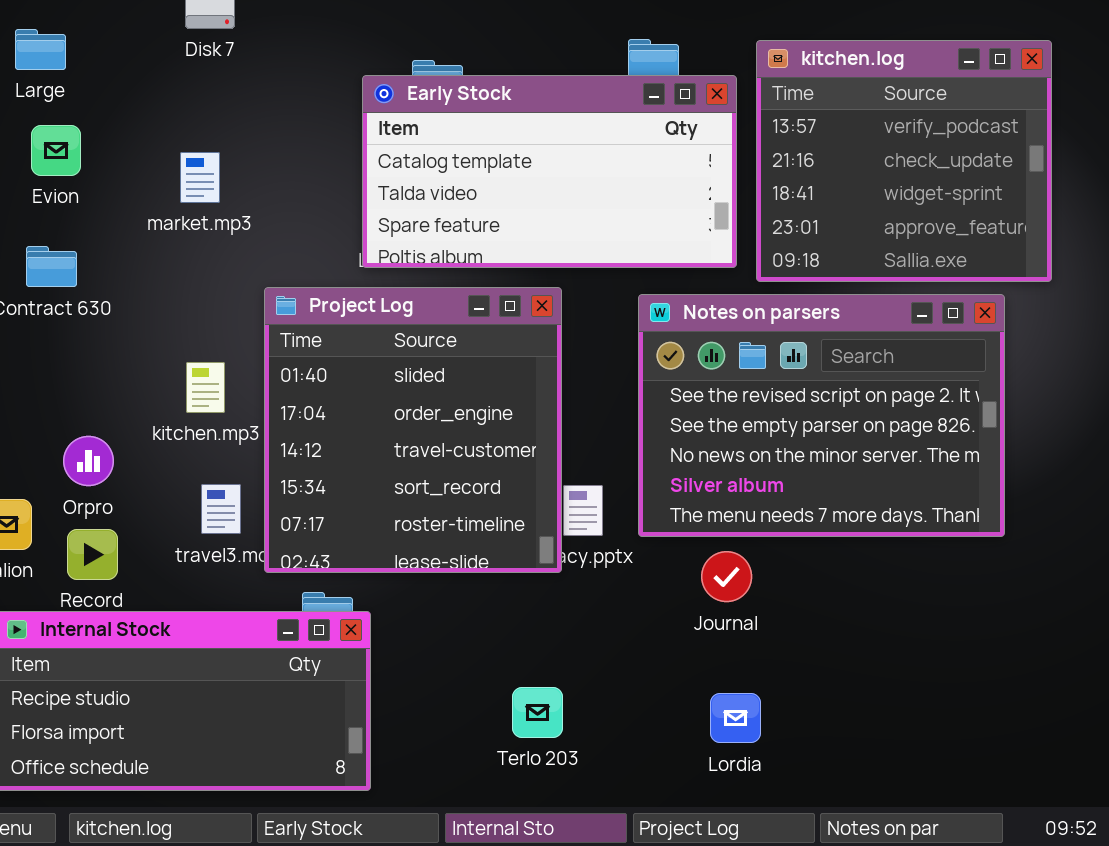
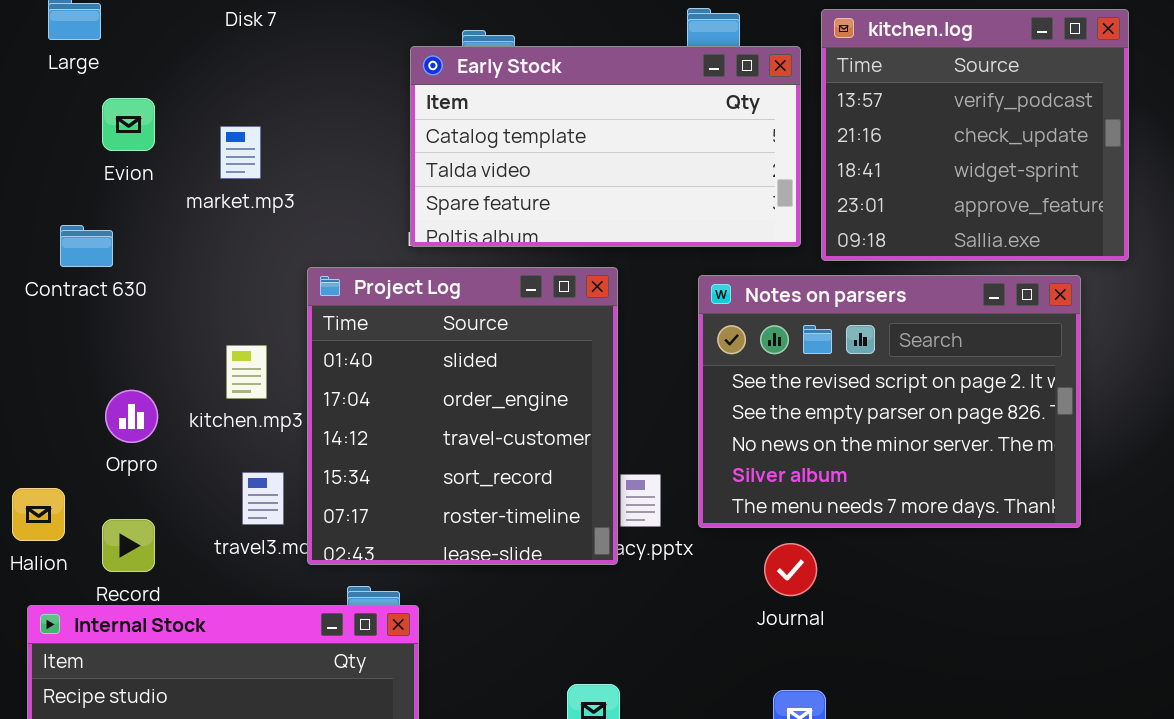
Evion: [31,125,81,176] -> [102,98,155,151], moved
Orpro: [63,436,114,486] -> [105,390,158,443], moved

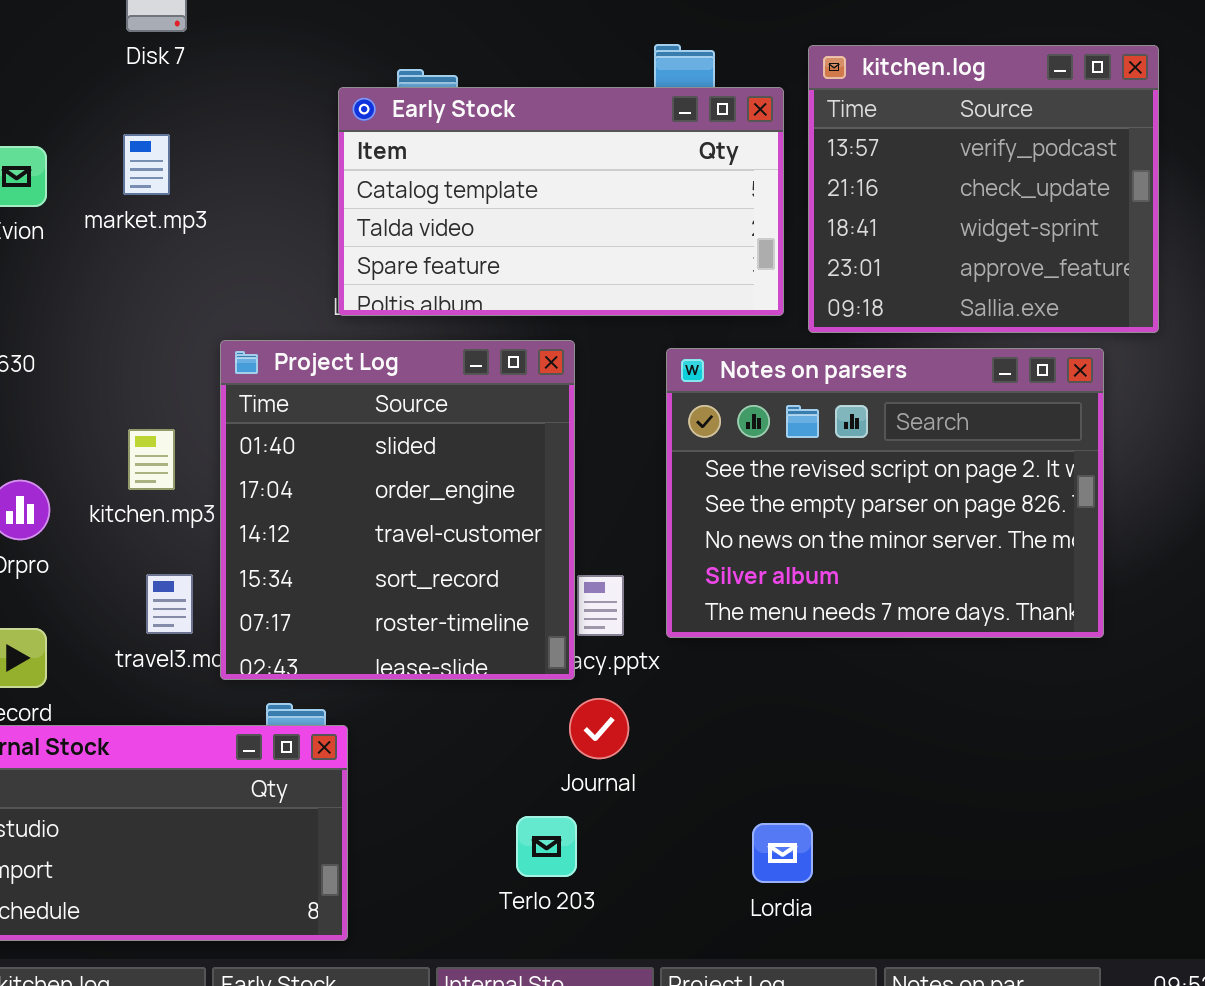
market.mp3: [220,126,261,179] -> [123,134,170,195], moved
Journal: [764,543,817,596] -> [569,698,629,759], moved

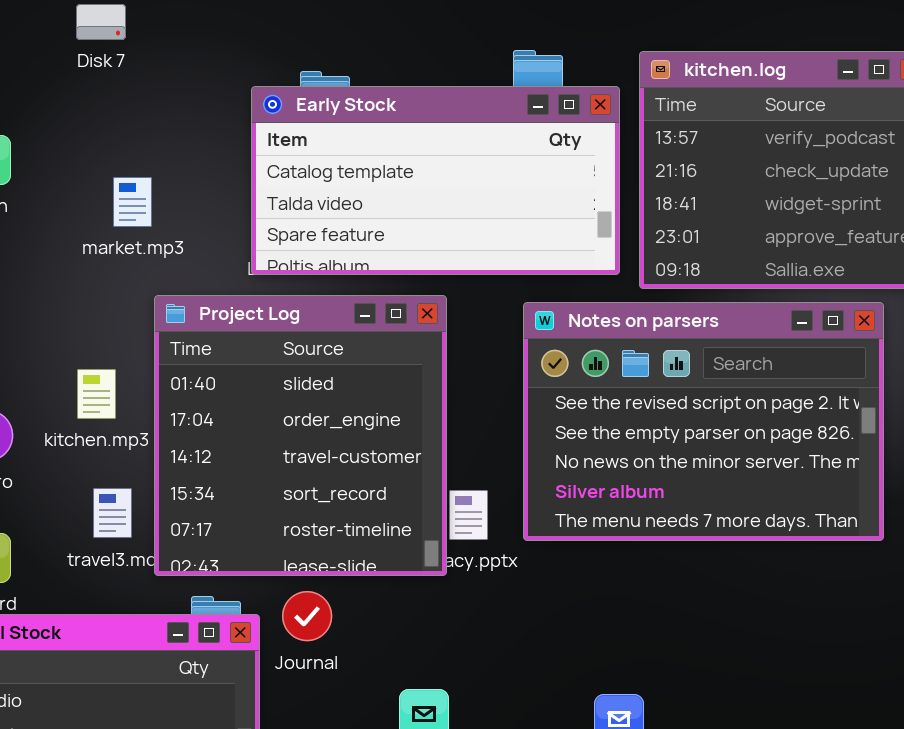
market.mp3: [123,134,170,195] -> [113,177,152,227], moved
Journal: [569,698,629,759] -> [282,591,332,641], moved

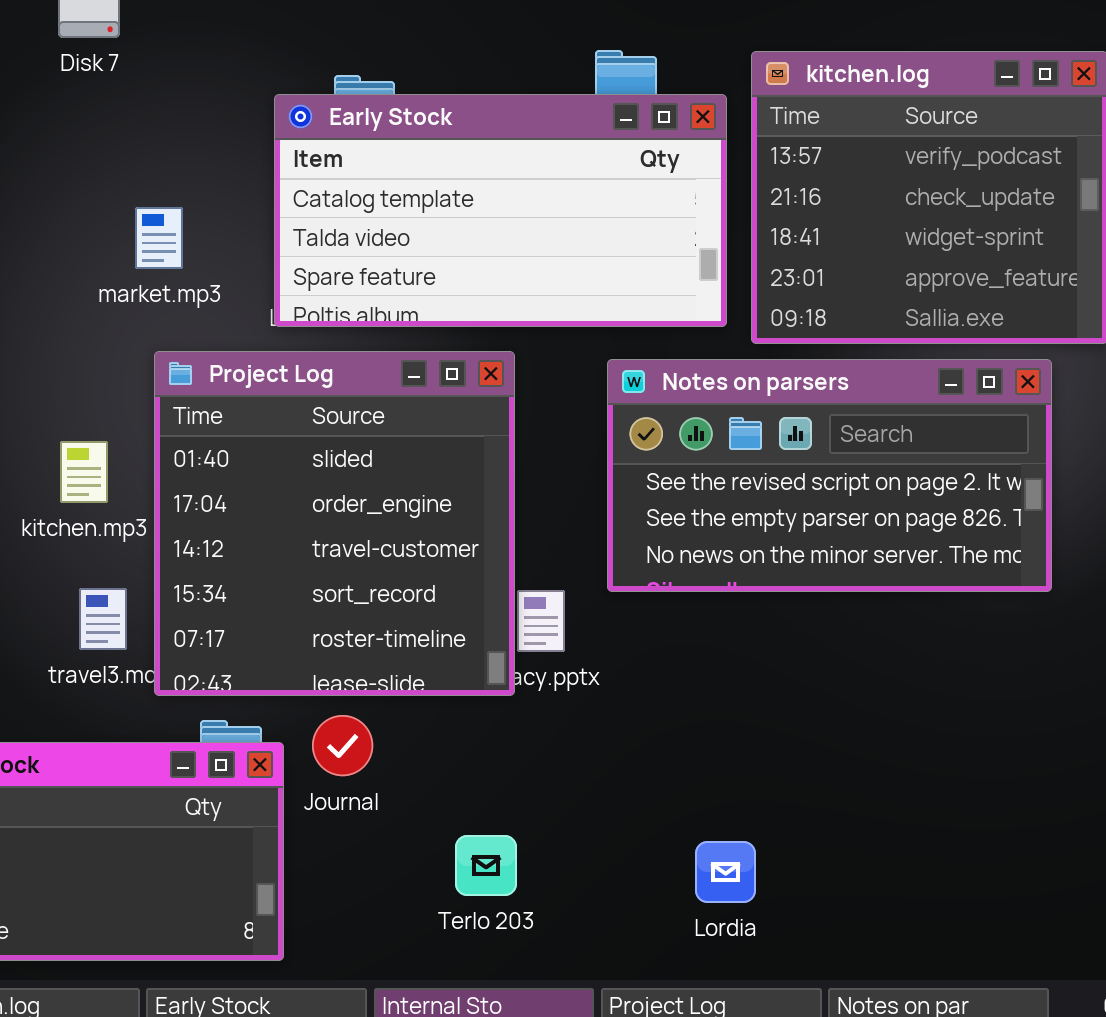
market.mp3: [113,177,152,227] -> [135,207,183,269], moved
Notes on parsers: [523,302,884,541] -> [607,359,1052,592], resized

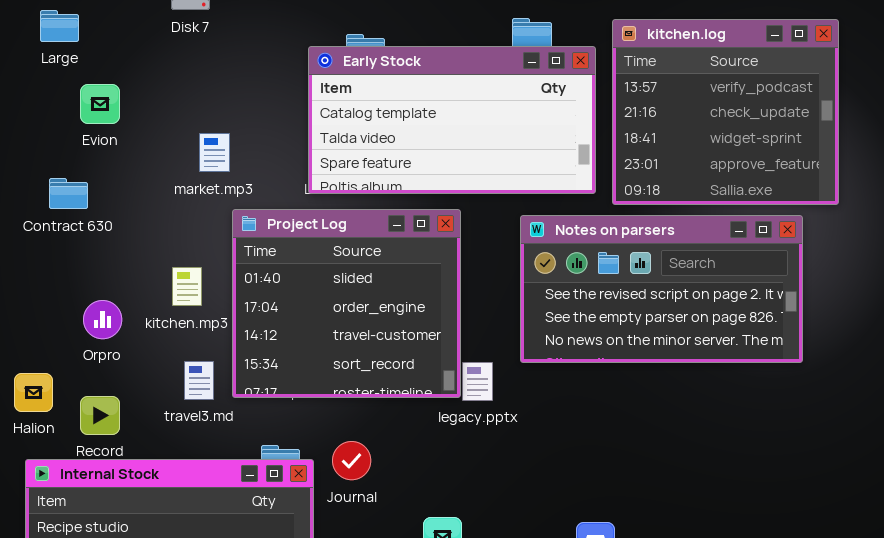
market.mp3: [135,207,183,269] -> [199,133,230,172], moved
Project Log: [154,351,515,696] -> [232,209,461,398], resized

